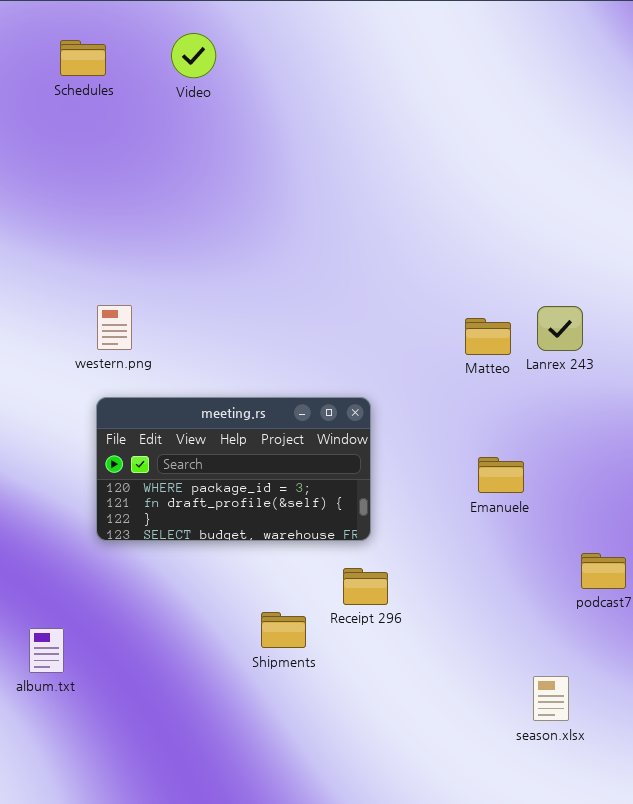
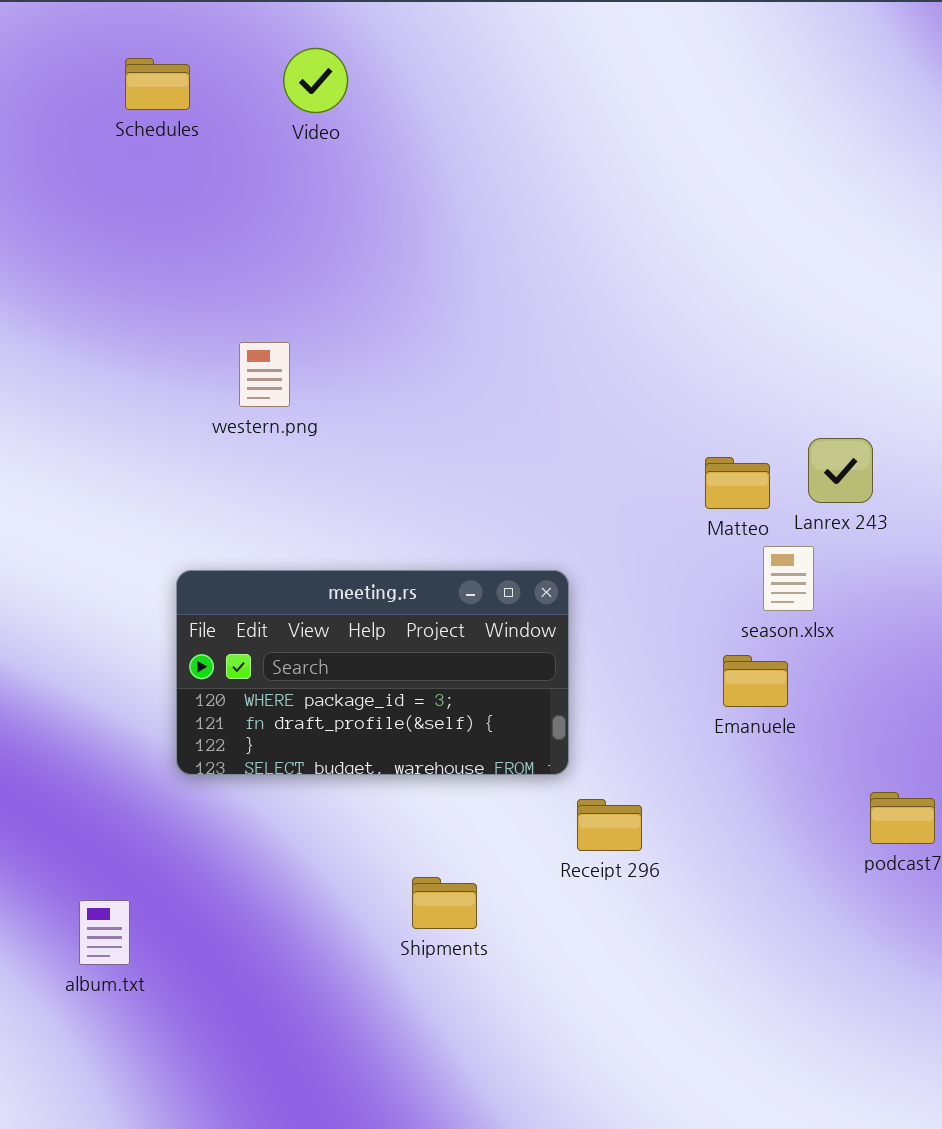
western.png: [97,305,132,350] -> [239,342,290,407], moved
Receipt 296: [343,568,388,605] -> [577,799,642,851], moved
season.xlsx: [533,676,569,721] -> [763,546,814,611], moved

